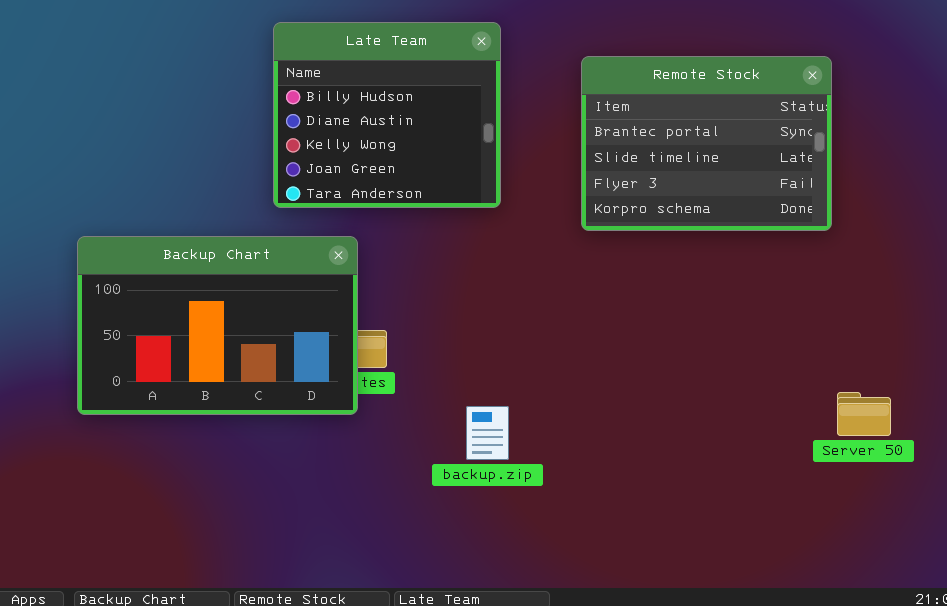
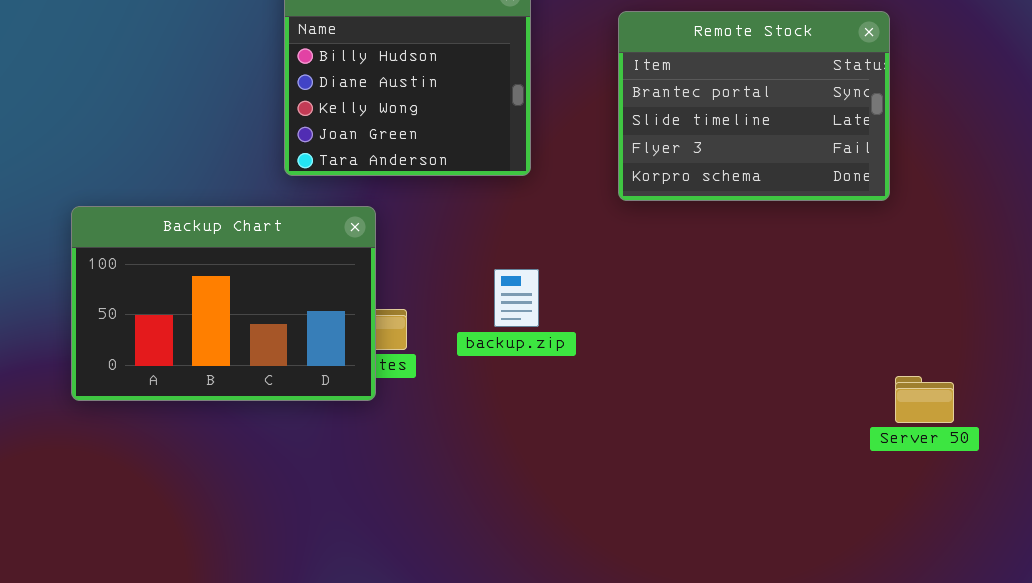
backup.zip: [466,406,509,460] -> [494,269,539,327], moved

